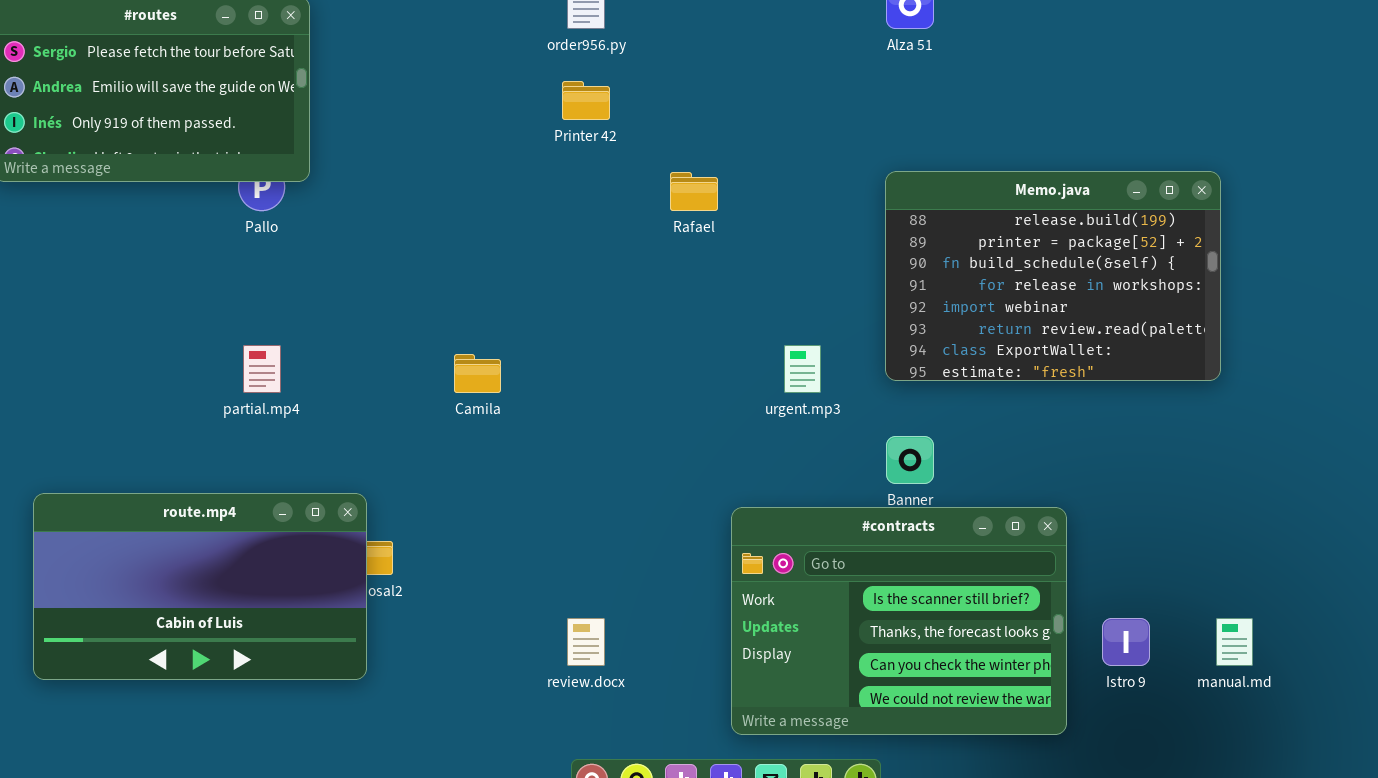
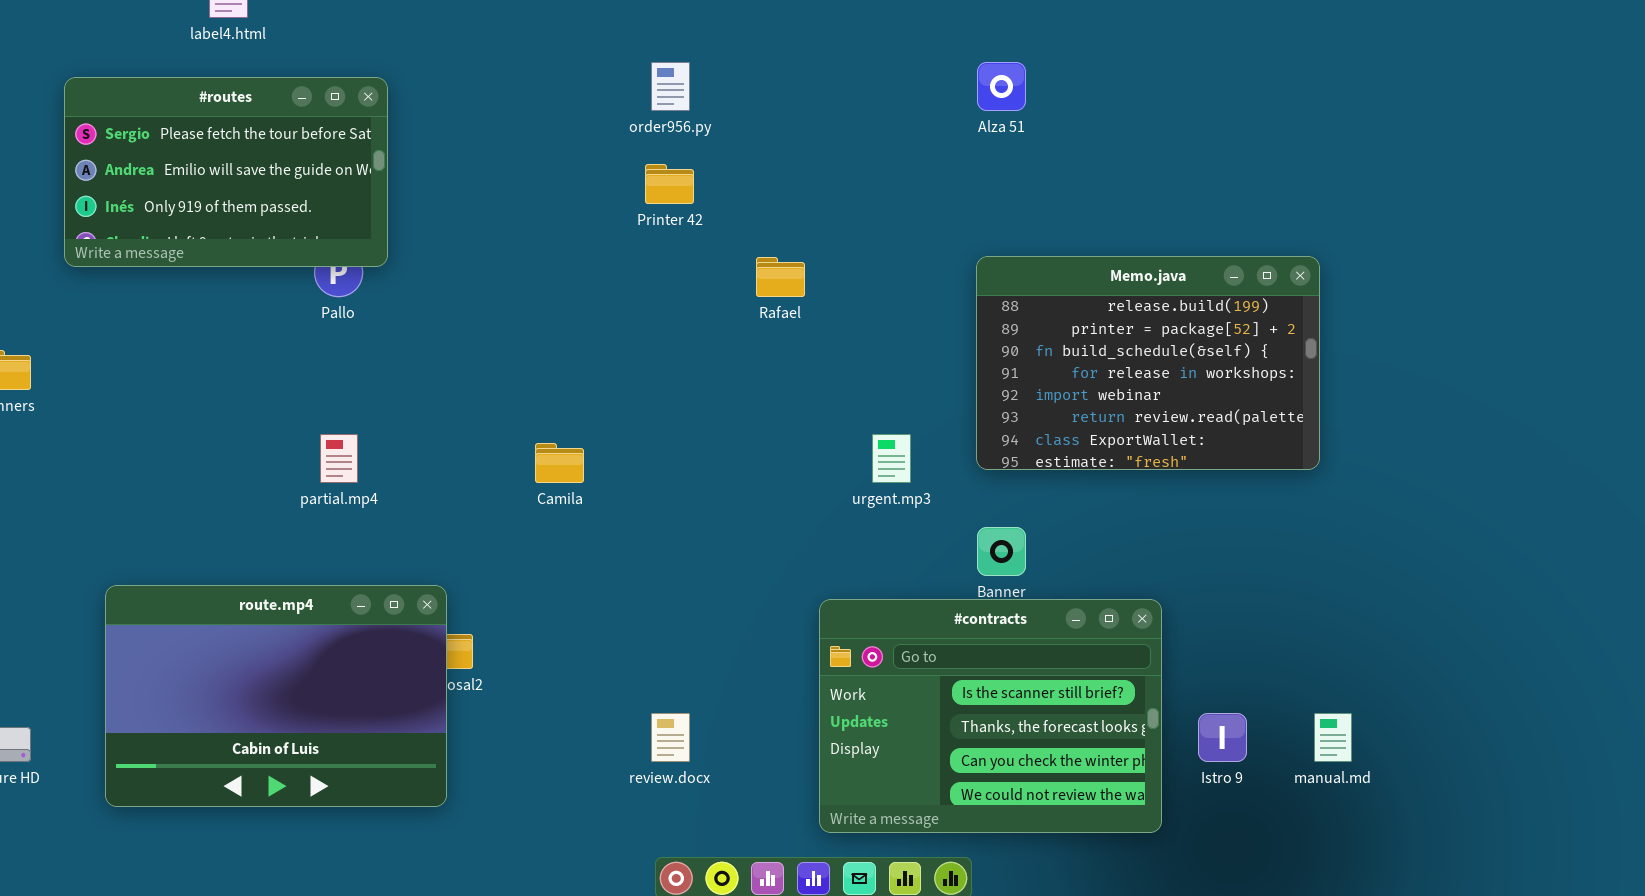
route.mp4: [33,493,367,680] -> [105,585,447,807], resized

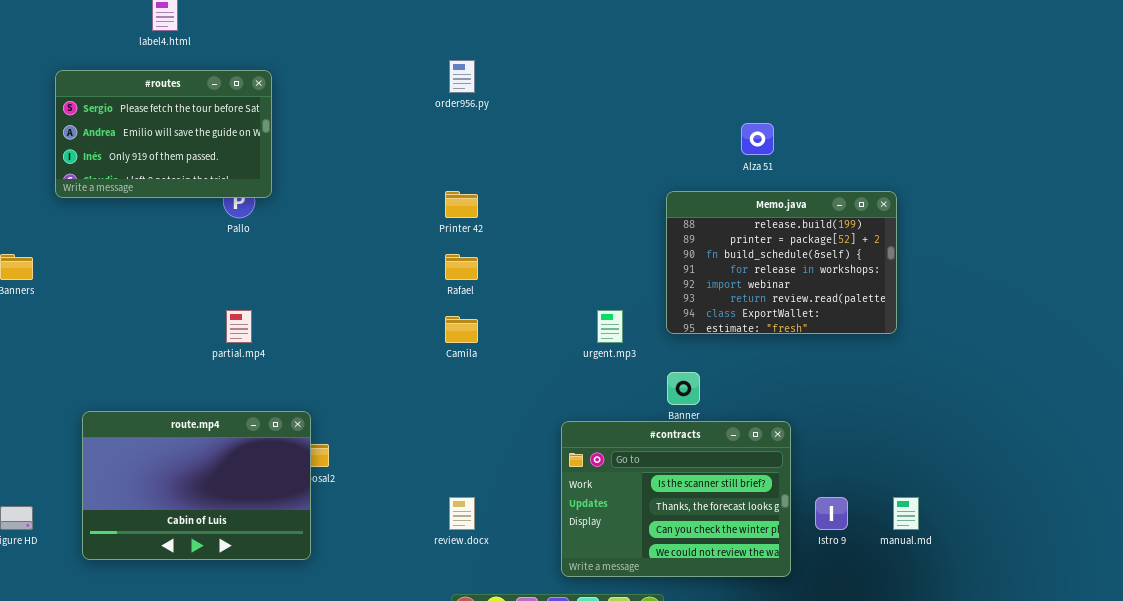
Alza 51: [977,62,1026,111] -> [741,123,774,155], moved
Printer 42: [645,164,694,204] -> [445,191,478,218], moved
Rafael: [756,257,805,297] -> [445,254,478,280], moved
Camila: [535,443,584,483] -> [445,316,478,343], moved

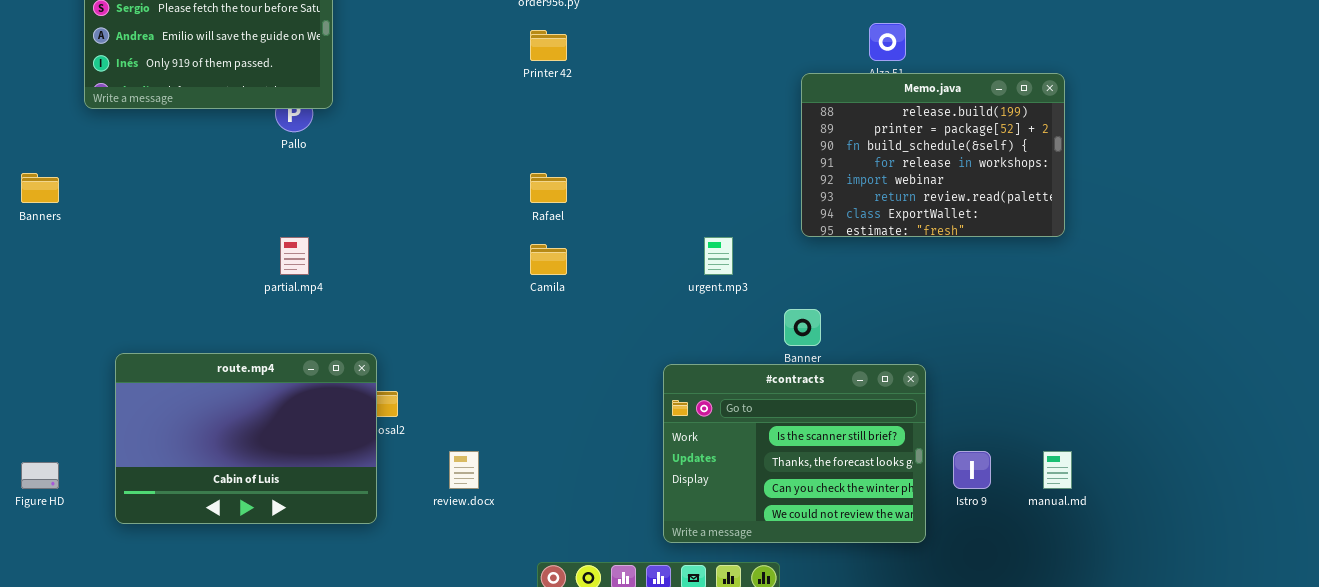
Memo.java: [666,191,897,334] -> [801,73,1065,237], moved
Printer 42: [445,191,478,218] -> [530,30,567,61], moved
review.docx: [449,497,475,530] -> [449,451,479,489], moved

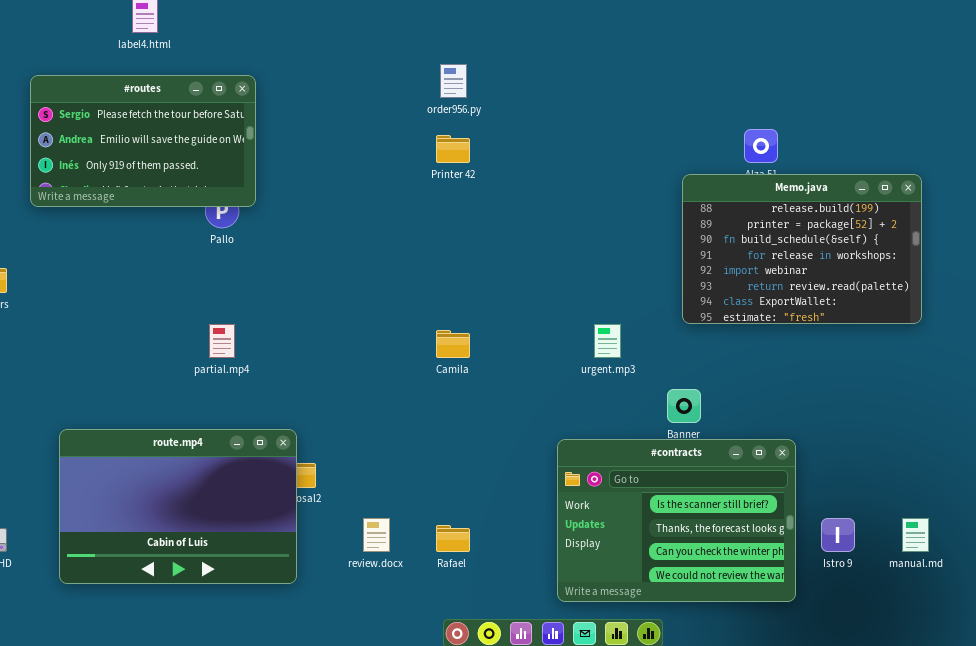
Rafael: [530,173,567,203] -> [436,525,470,552], moved

